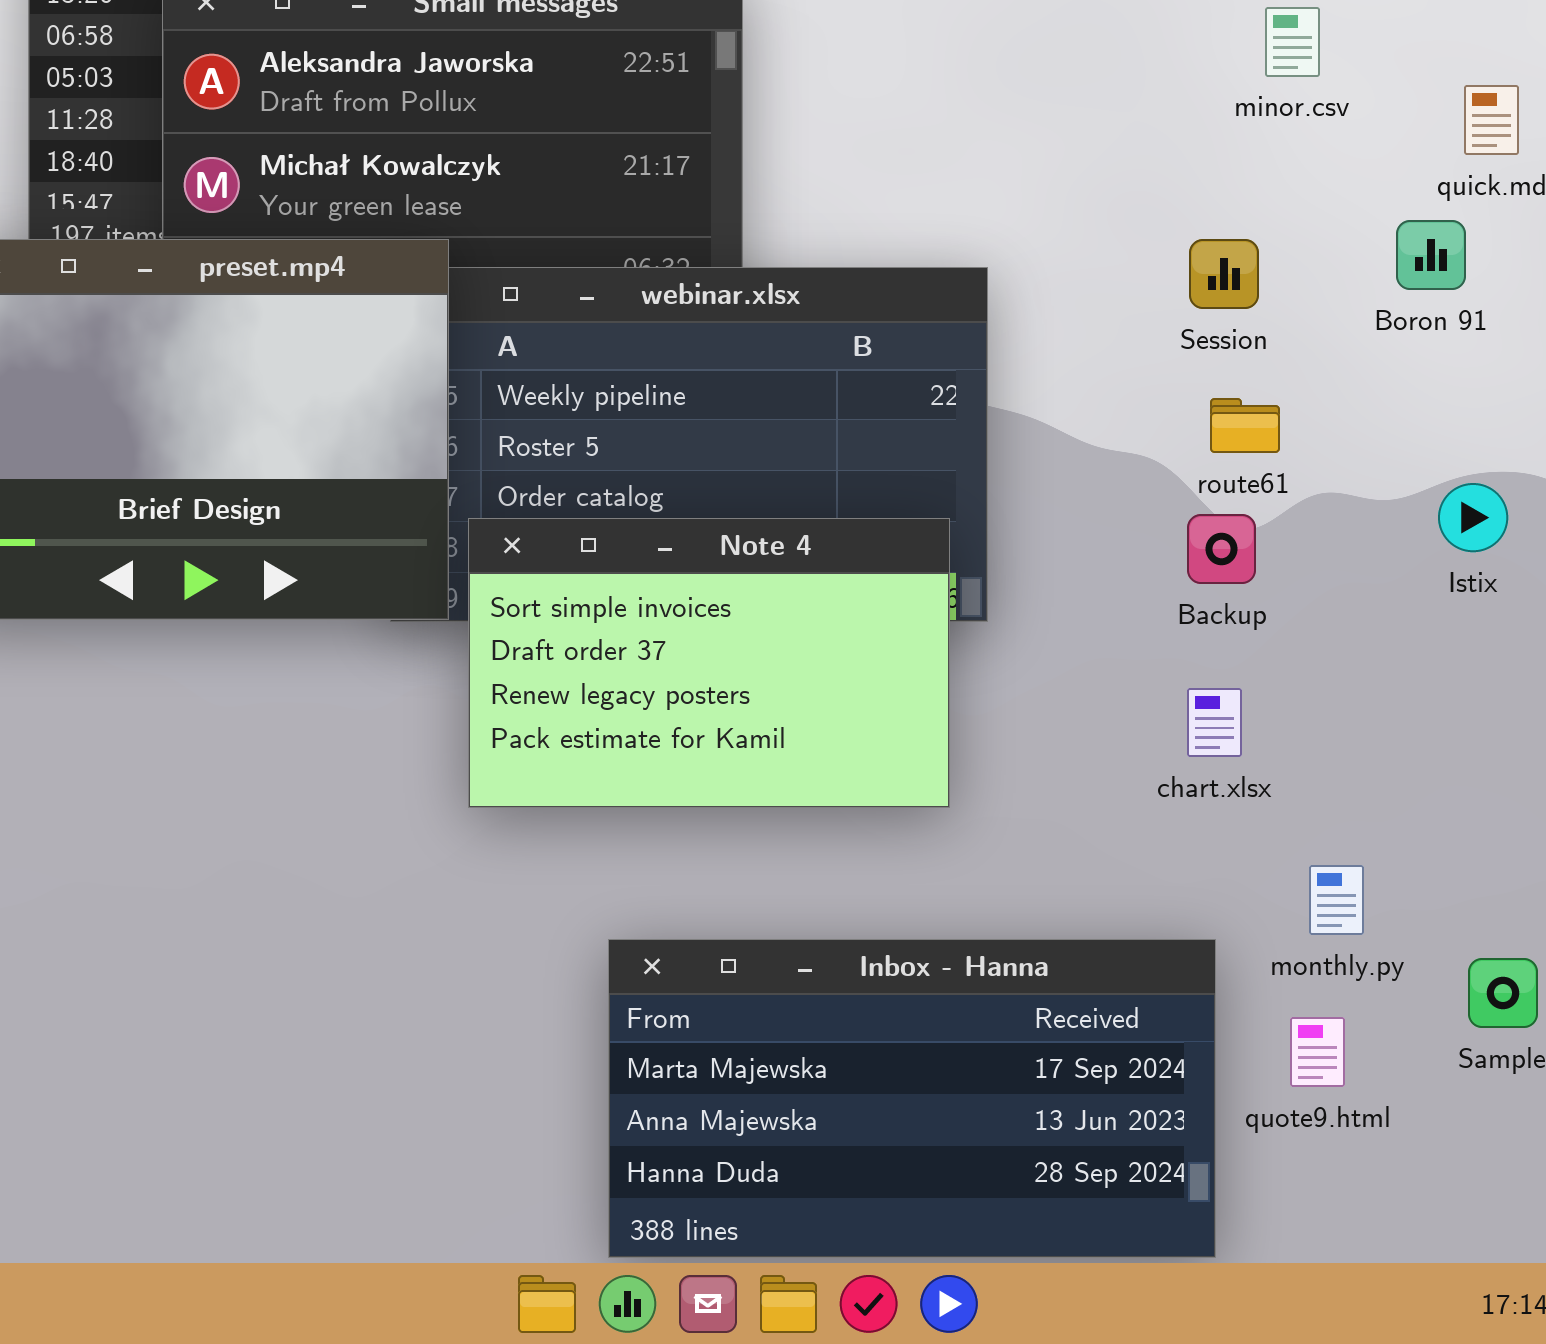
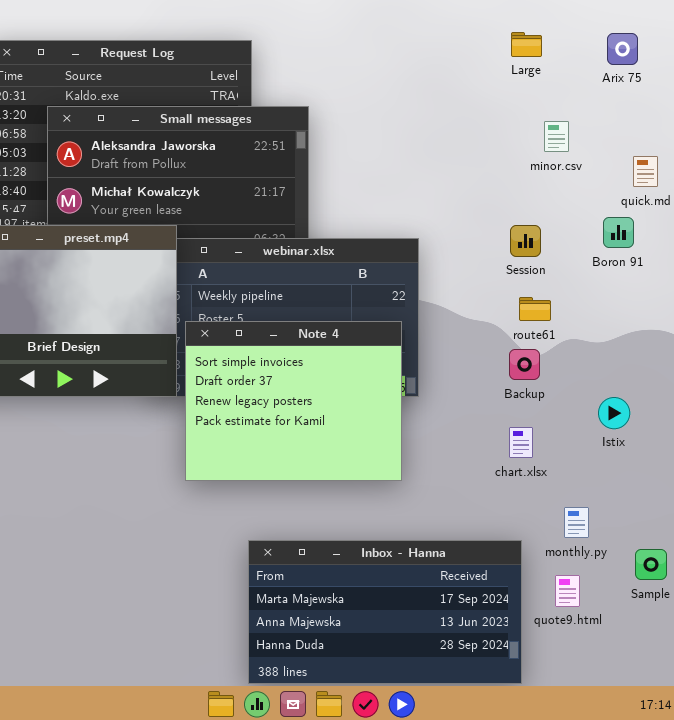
Istix: [1438,483,1508,552] -> [598,397,630,429], moved
Note 4: [468,518,950,808] -> [185,321,402,481], resized

